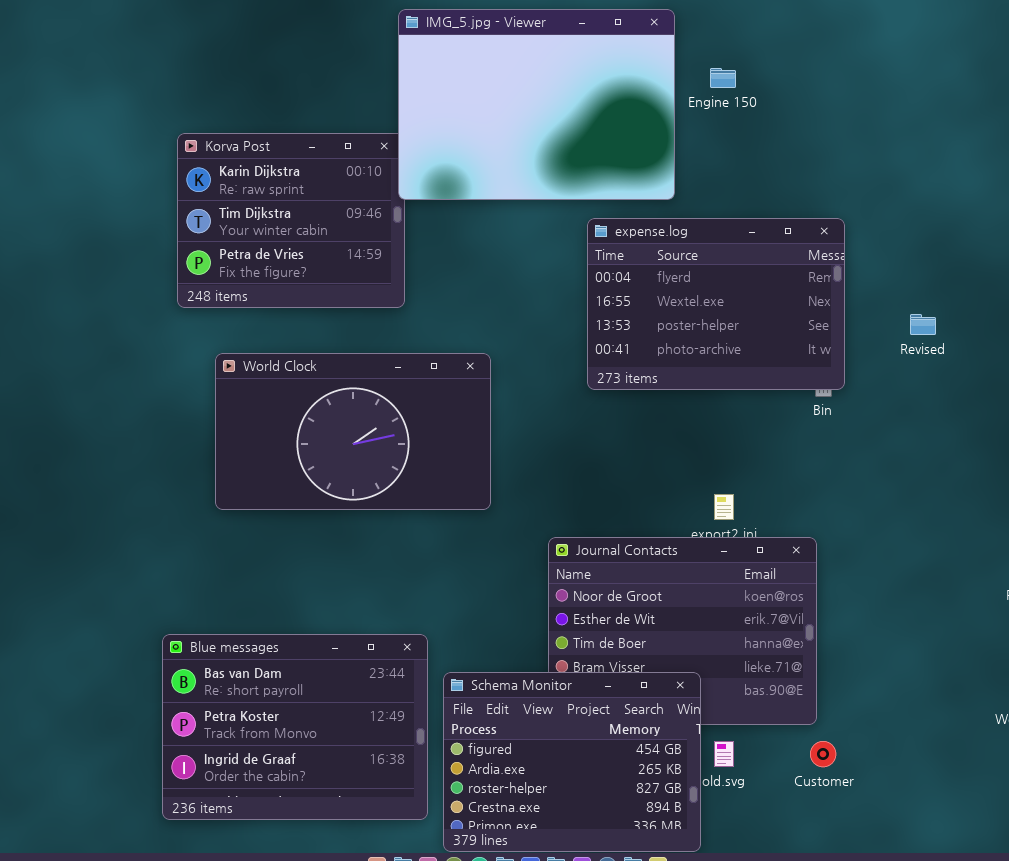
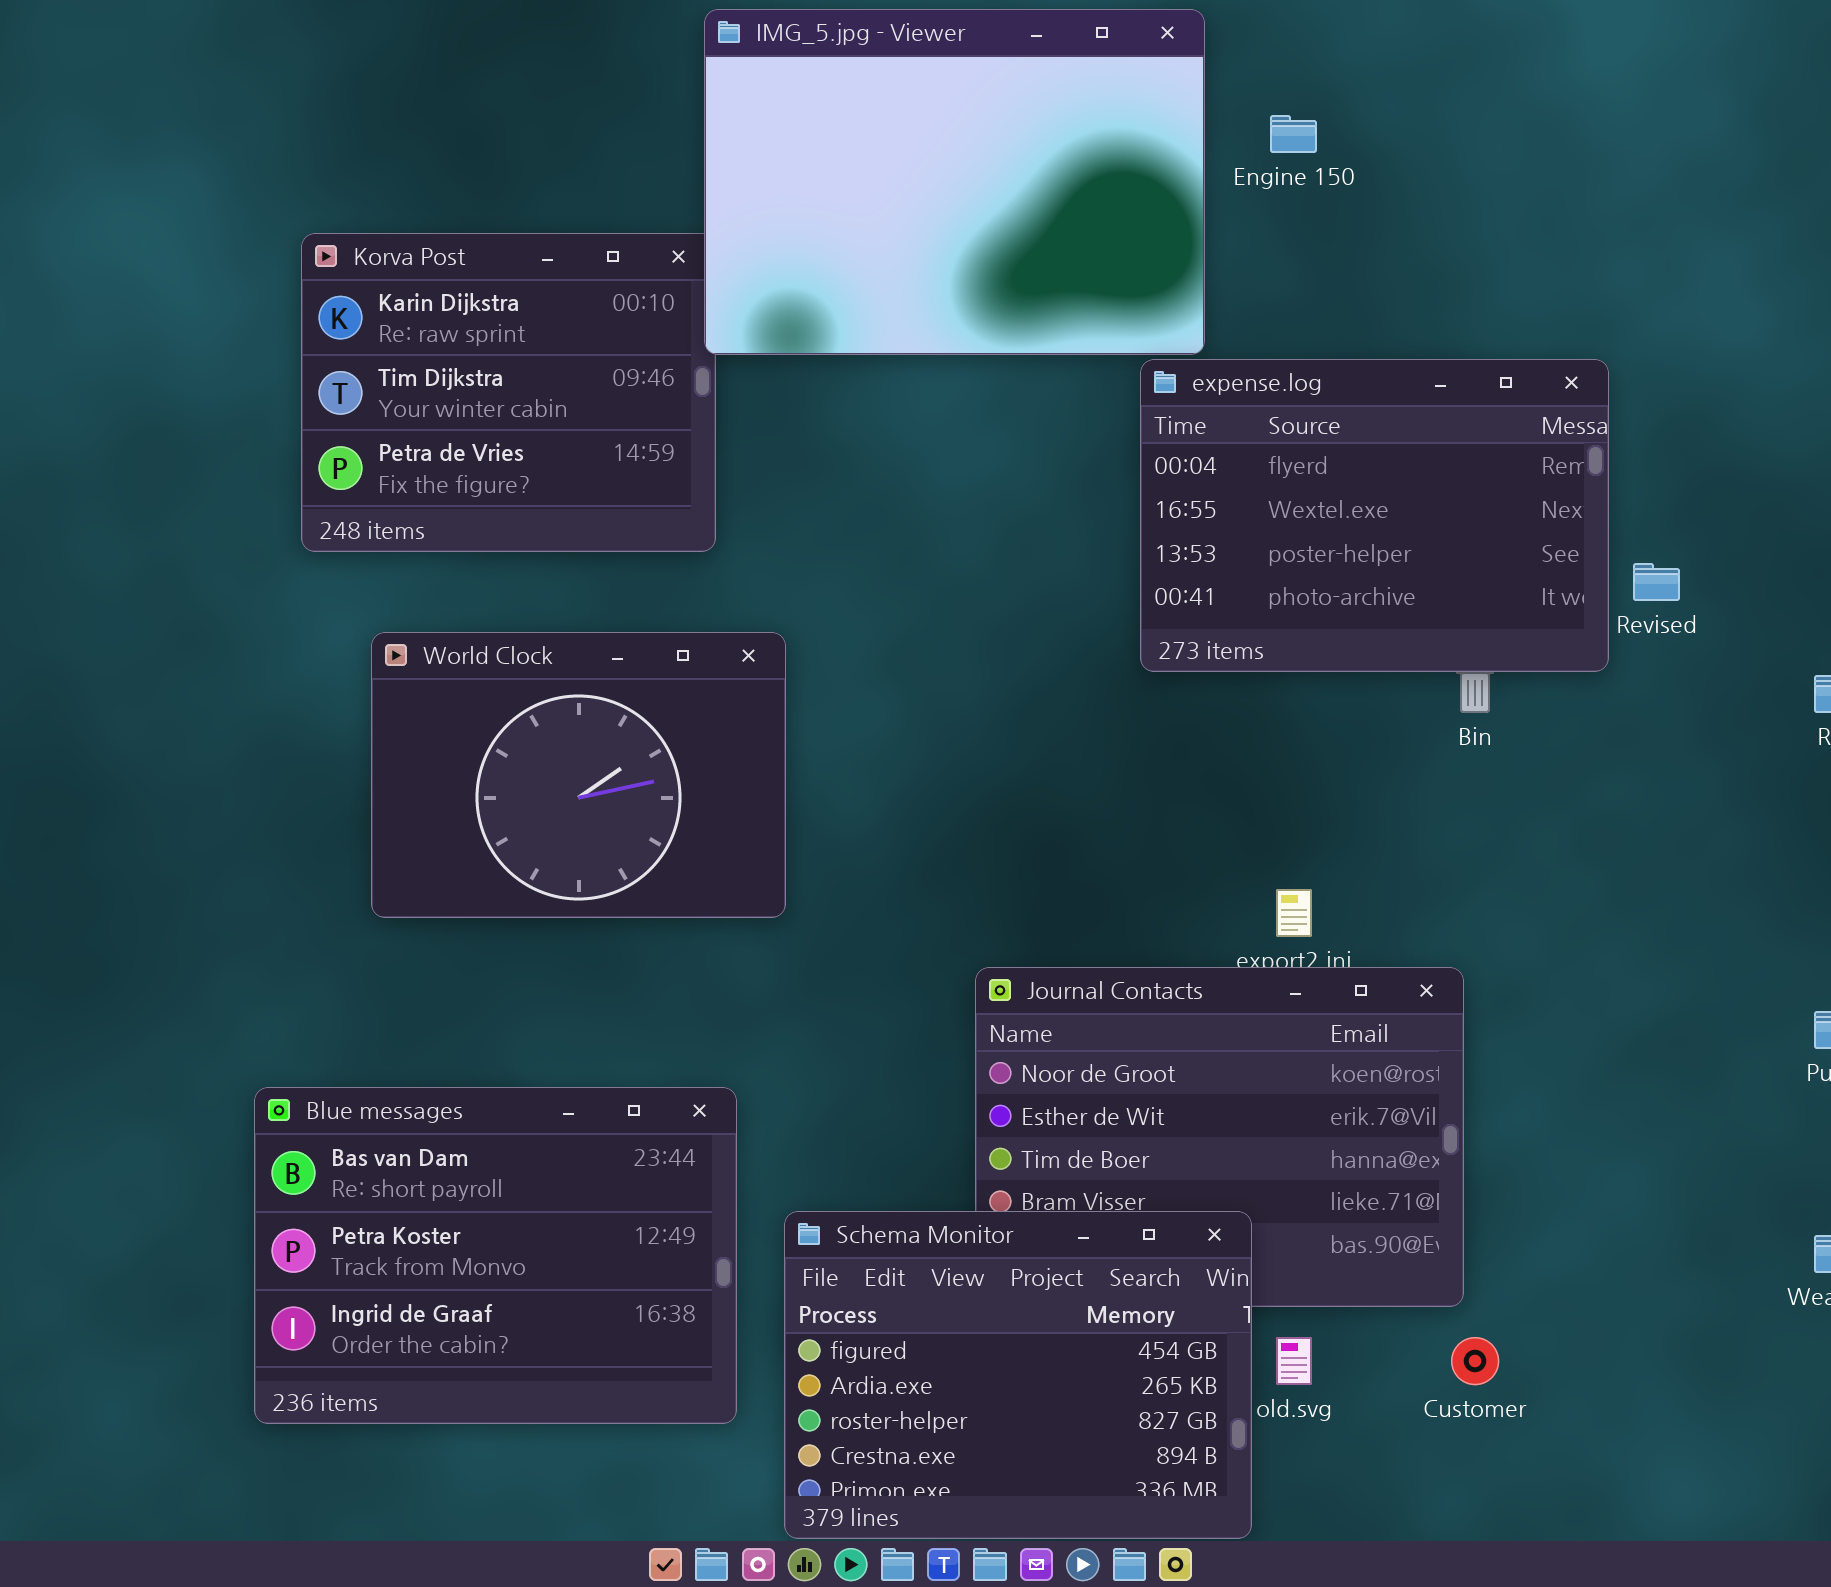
expense.log: [587,218,845,390] -> [1140,359,1609,672], moved
World Clock: [215,353,491,510] -> [371,632,786,918], resized
Blue messages: [162,634,428,820] -> [254,1087,737,1424], moved

